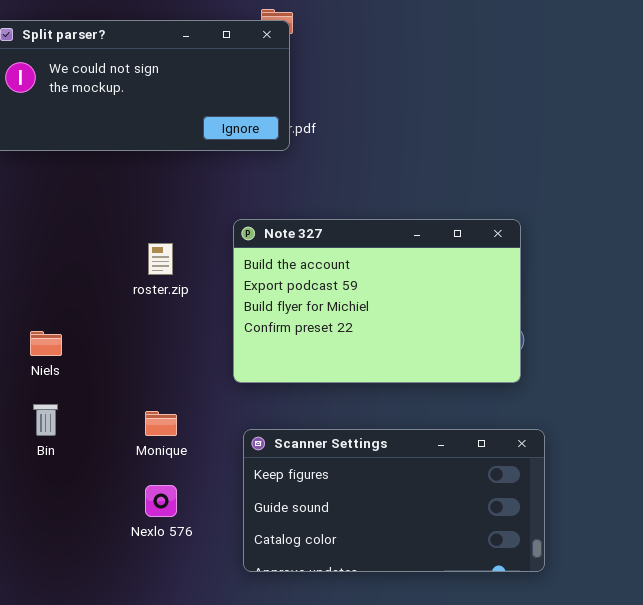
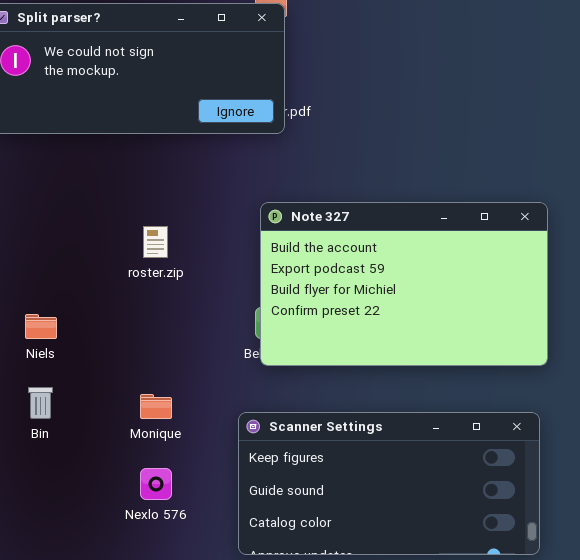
Note 327: [233,219,521,383] -> [260,202,548,366], moved

